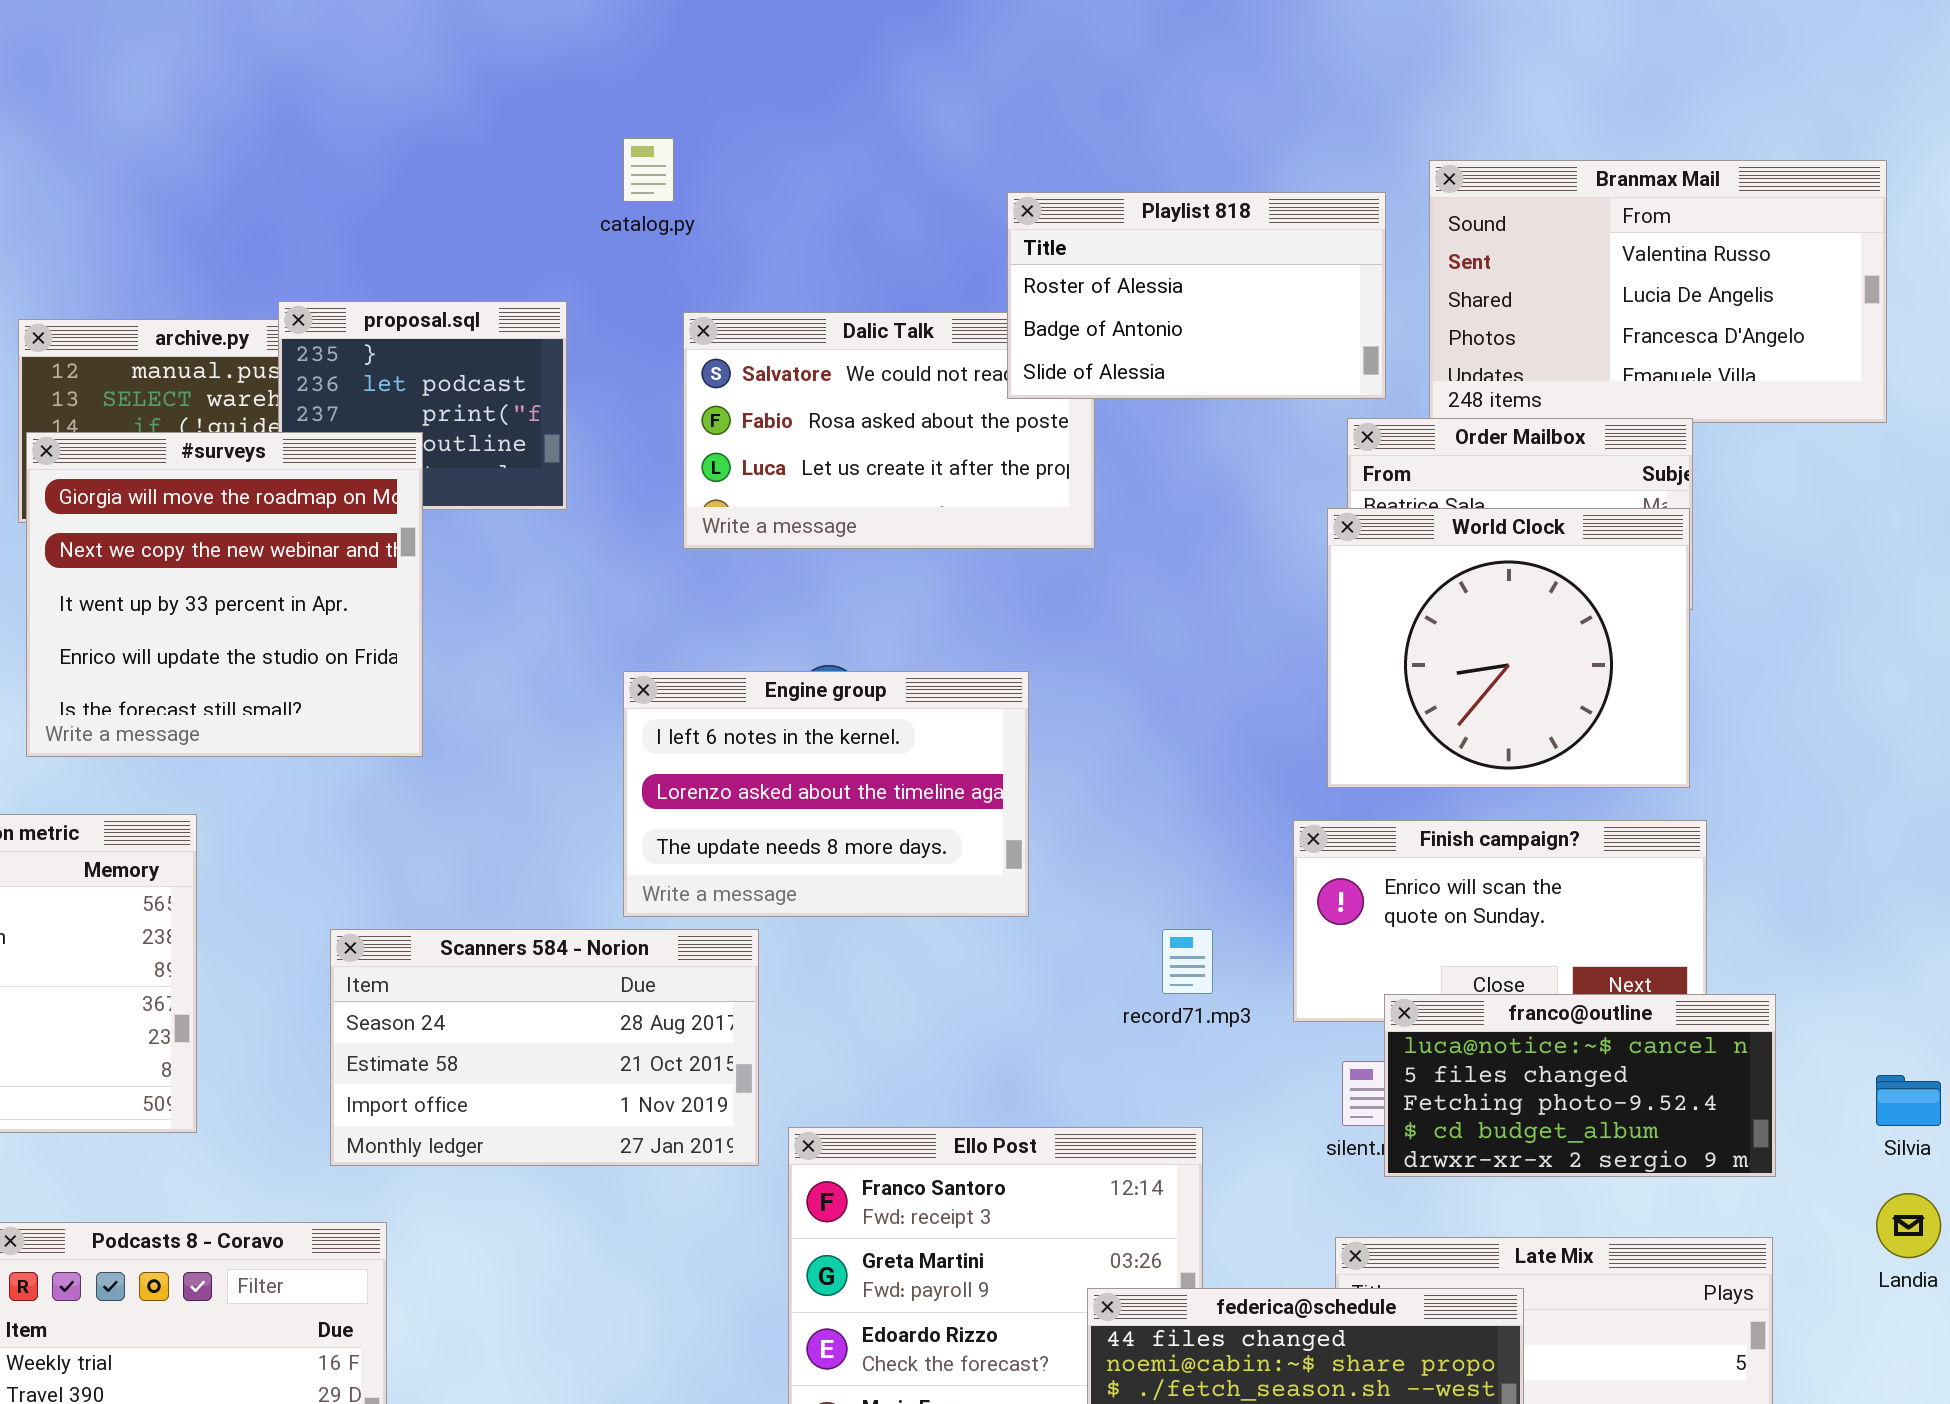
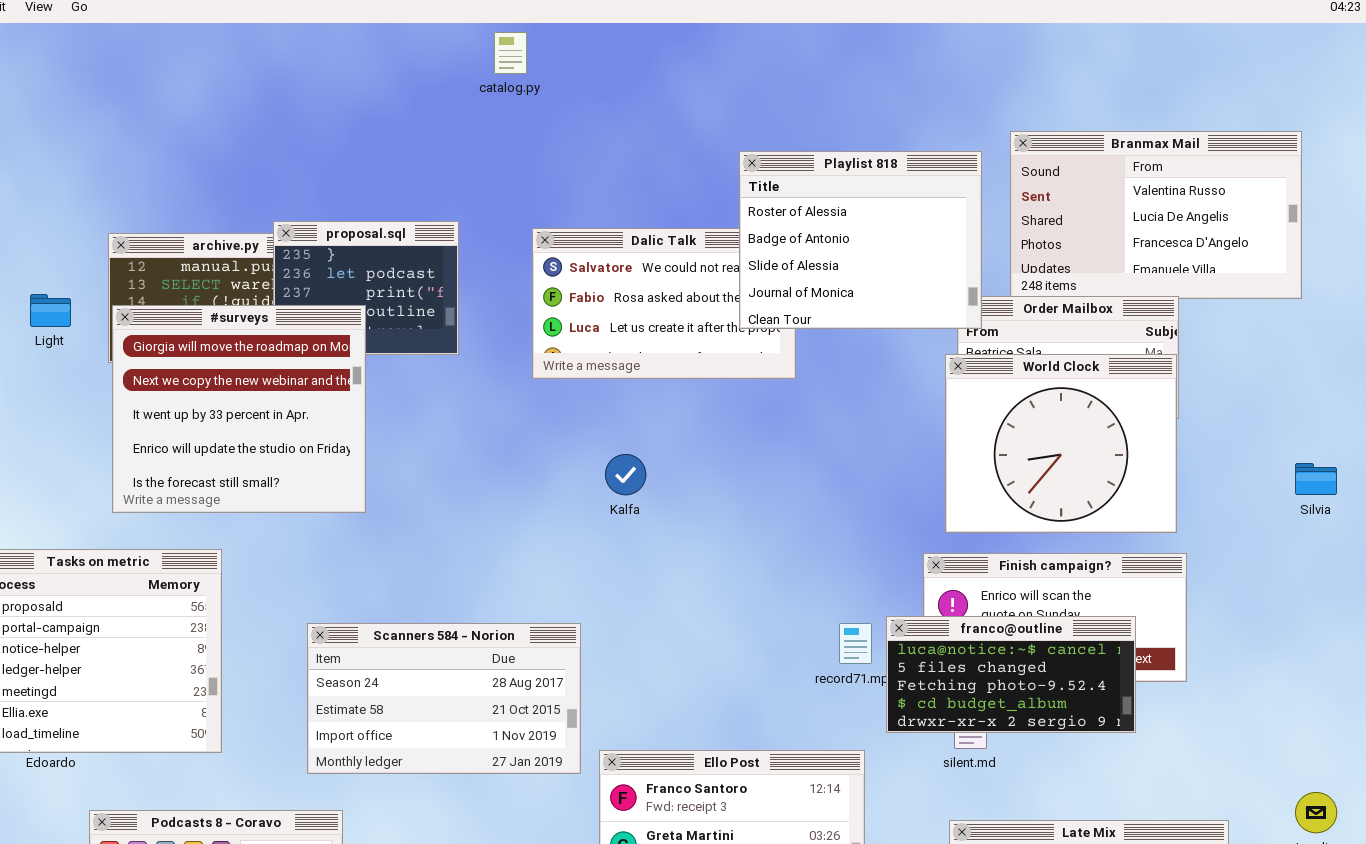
catalog.py: [623,138,674,202] -> [494,32,527,74], moved
Playlist 818: [1007,192,1386,399] -> [739,151,982,329], resized
Engine group: [623,671,1029,917] -> none, closed
franco@outline: [1384,994,1776,1177] -> [886,616,1136,733], moved
Silvia: [1876,1075,1941,1126] -> [1295,463,1337,495], moved

